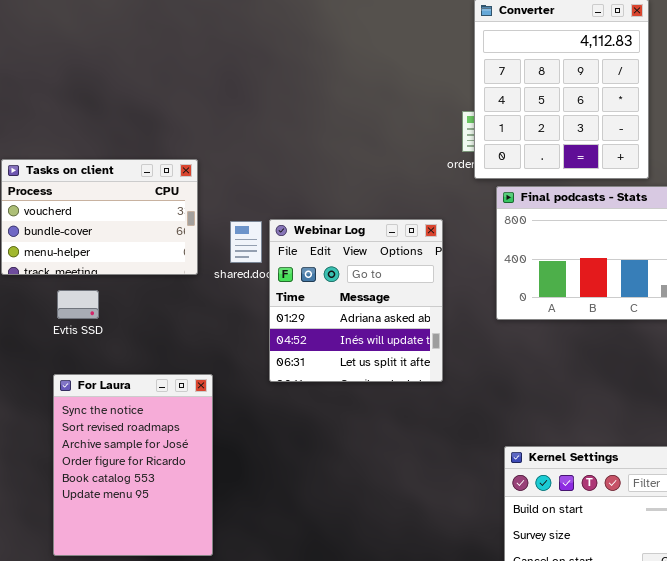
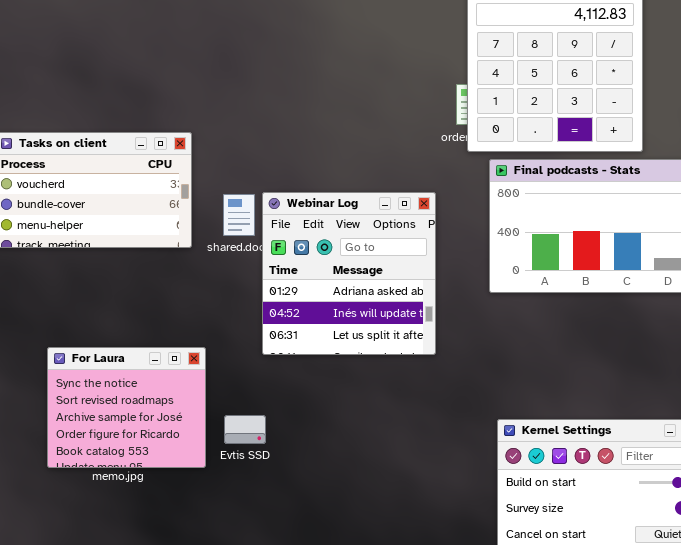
Evtis SSD: [57,290,99,319] -> [224,415,266,444], moved
For Laura: [53,374,213,556] -> [47,347,206,468], resized

